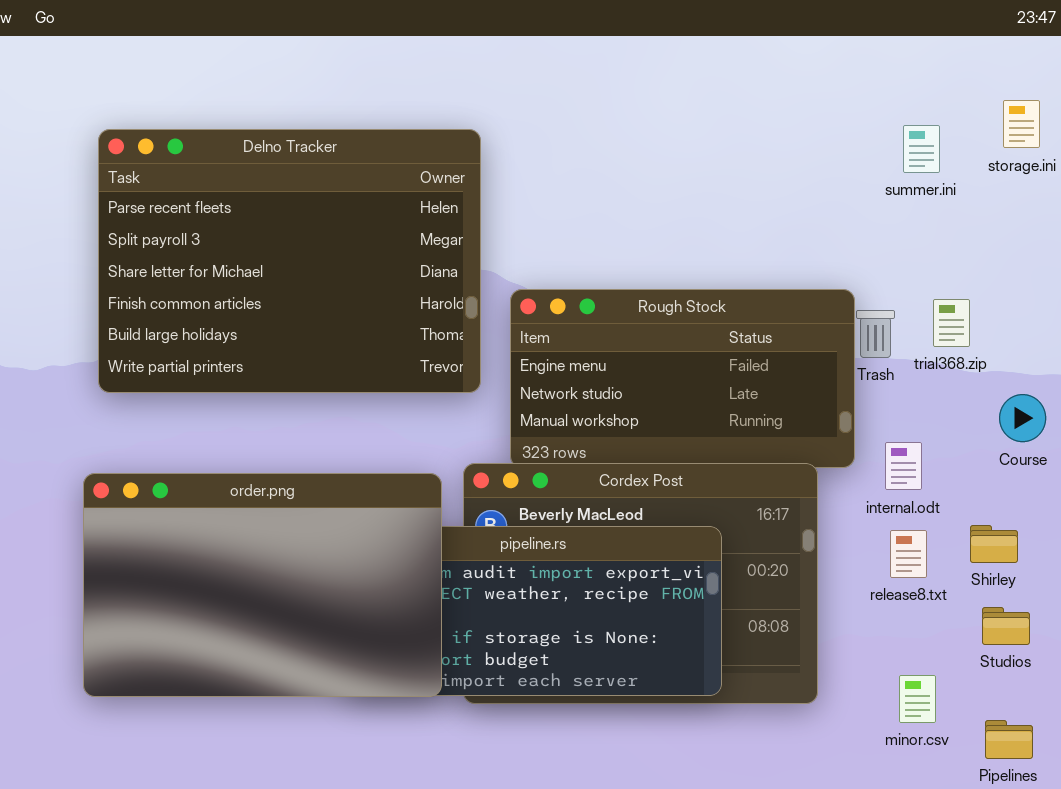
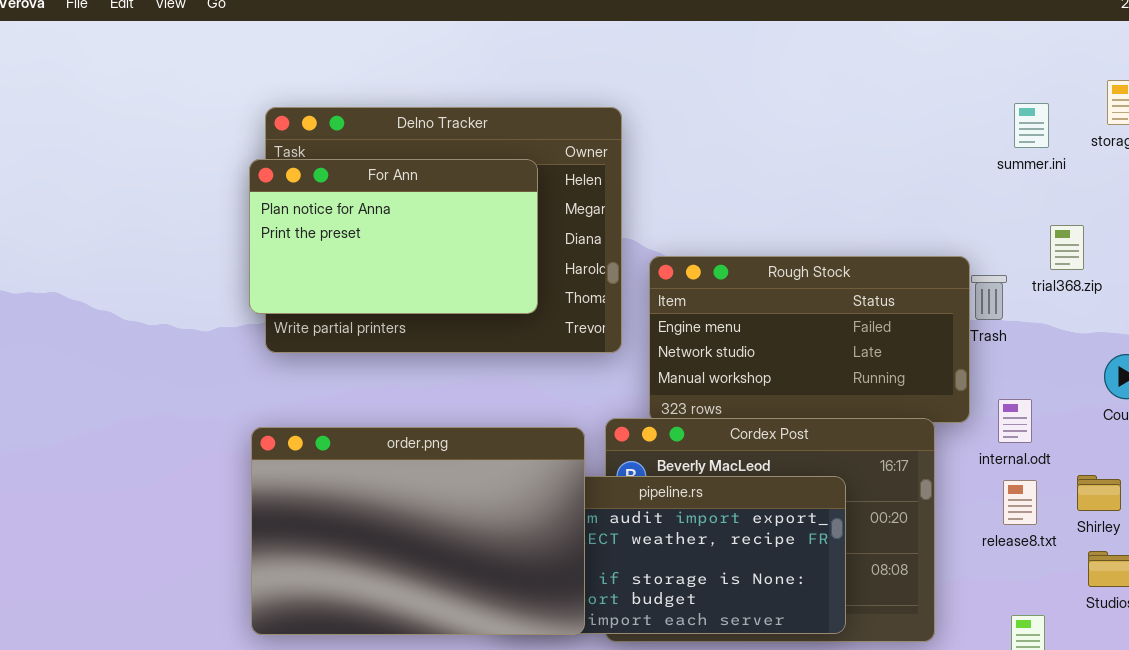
For Ann: none -> [249,159,538,314], opened
trial368.zip: [933,299,970,347] -> [1050,225,1084,270], moved

